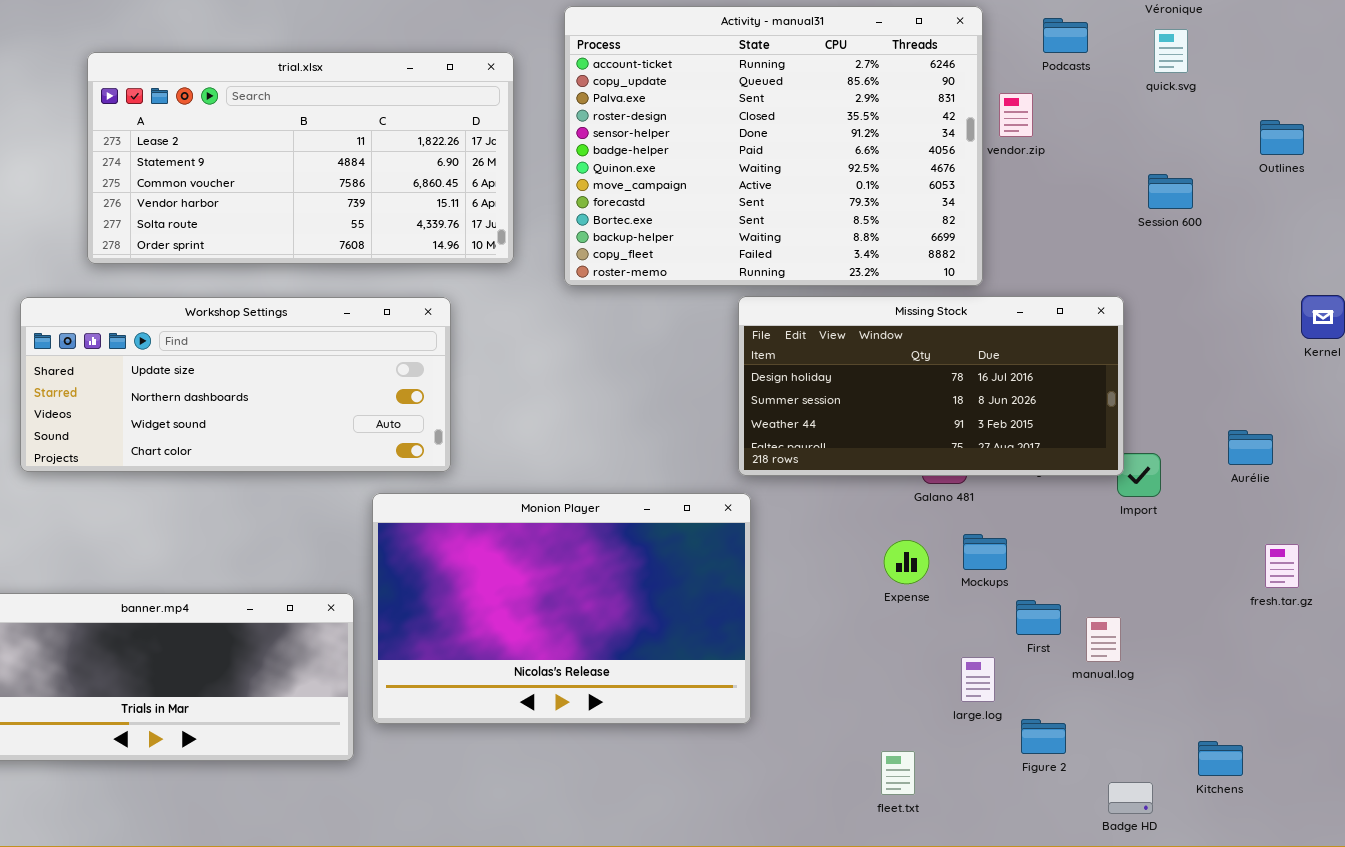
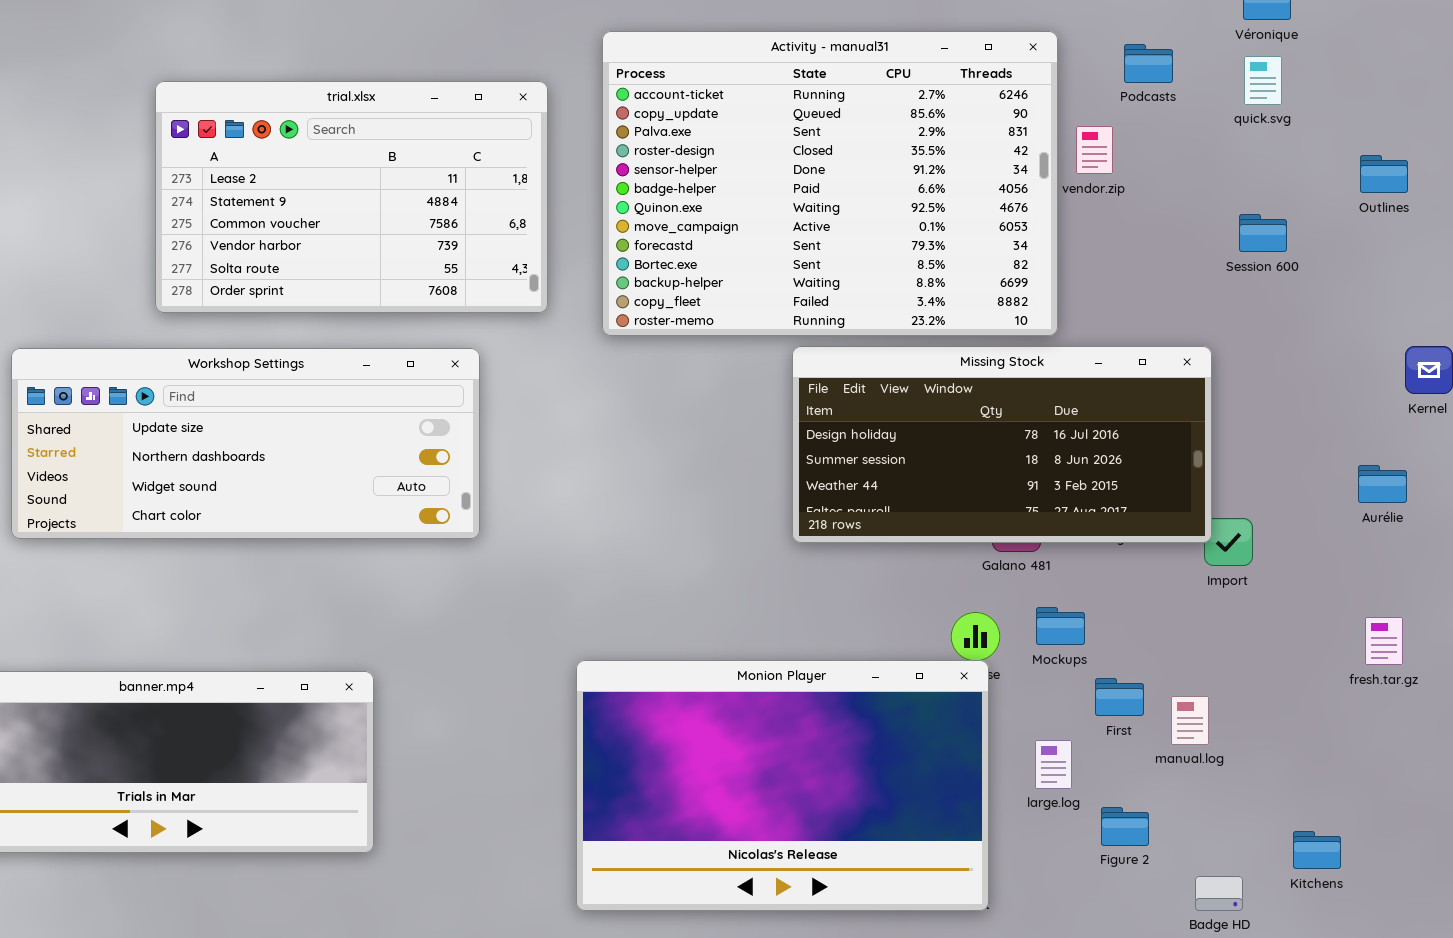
trial.xlsx: [87,52,514,264] -> [155,81,548,313], resized
Aurélie: [1228,430,1273,465] -> [1358,465,1407,503], moved
Monion Player: [372,493,751,724] -> [576,660,989,911], moved

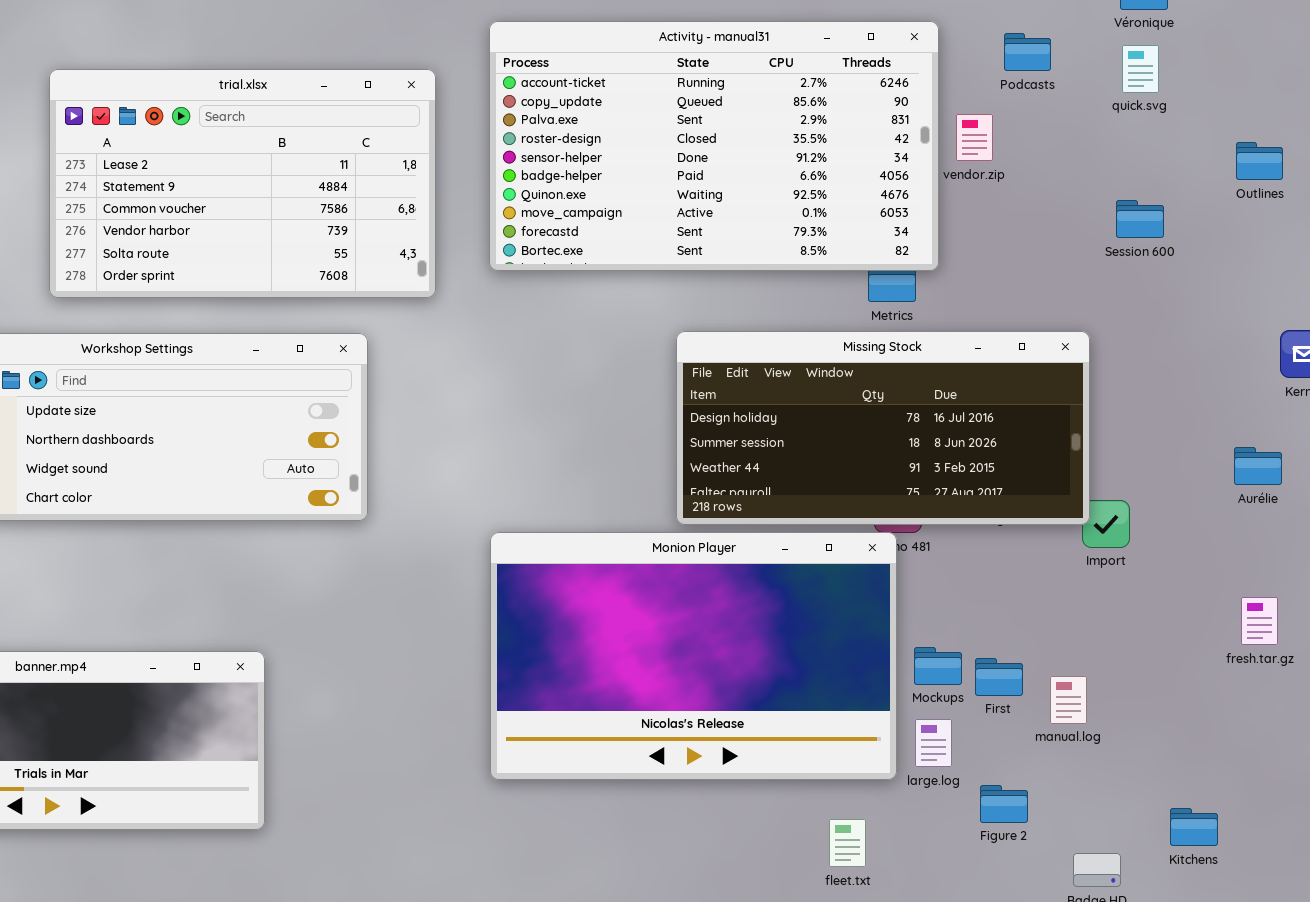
Activity - manual31: [602,31,1058,336] -> [489,21,939,271], resized
Mockups: [1036,607,1085,645] -> [914,647,962,685], moved
Monion Player: [576,660,989,911] -> [490,532,897,780], moved

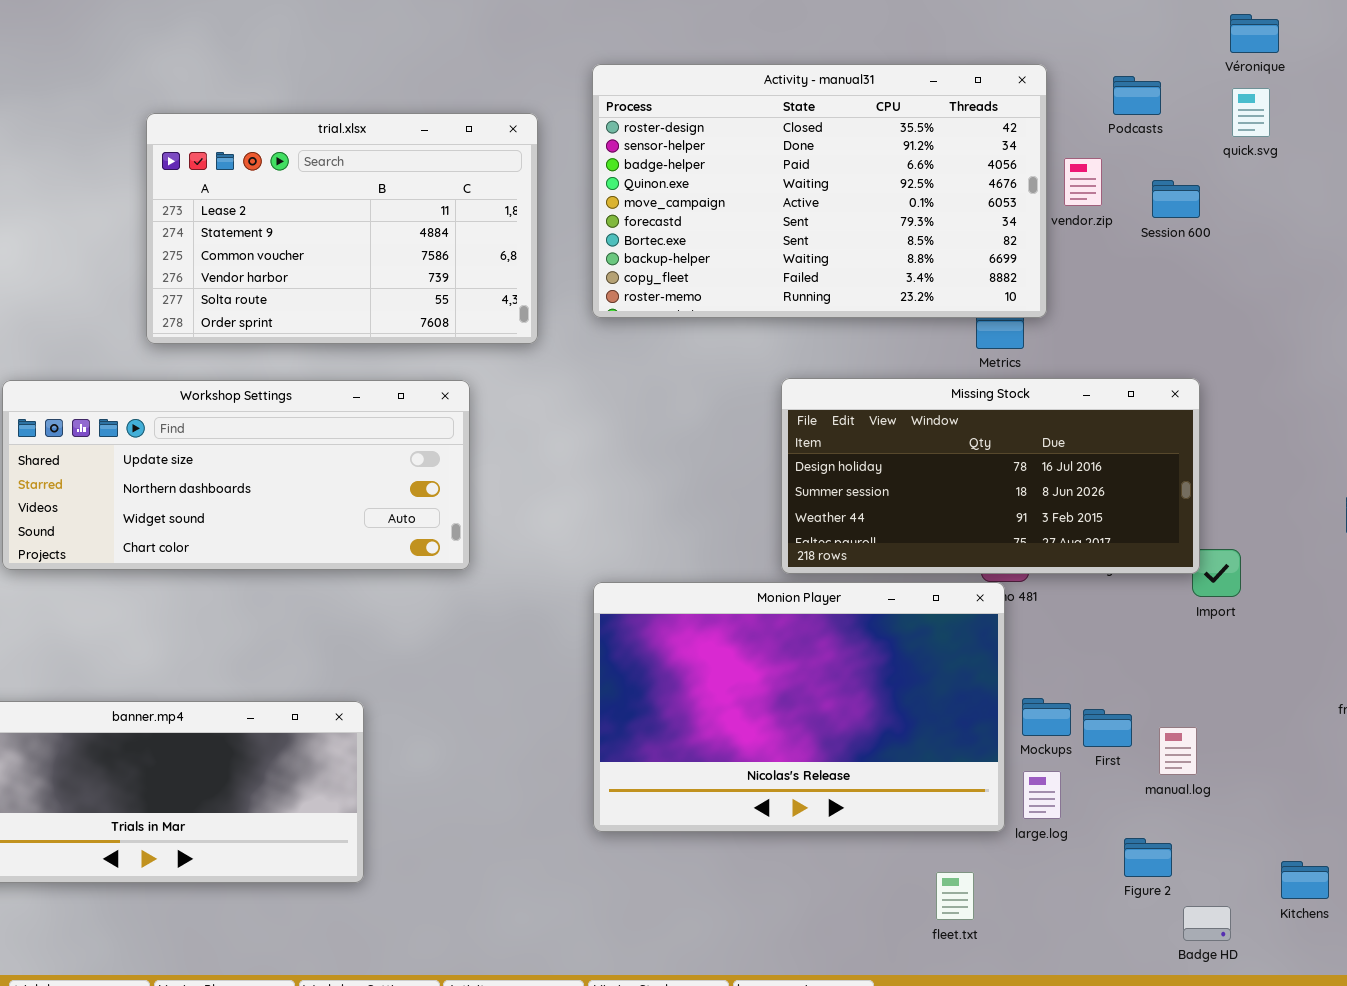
Activity - manual31: [489,21,939,271] -> [592,64,1047,318], scrolled down 3 rows
Session 600: [1116,200,1164,238] -> [1152,180,1200,218], moved
Figure 2: [980,785,1028,823] -> [1124,838,1172,877], moved

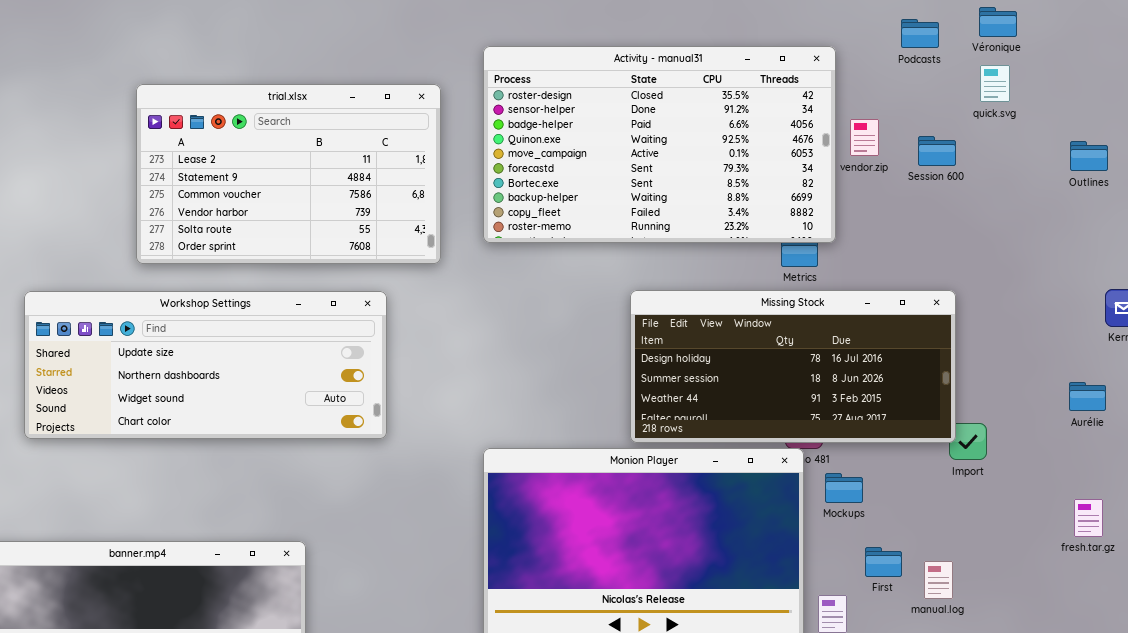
Podcasts: [1113,76,1161,115] -> [901,19,939,48], moved
Mockups: [1022,698,1071,736] -> [825,473,863,503], moved

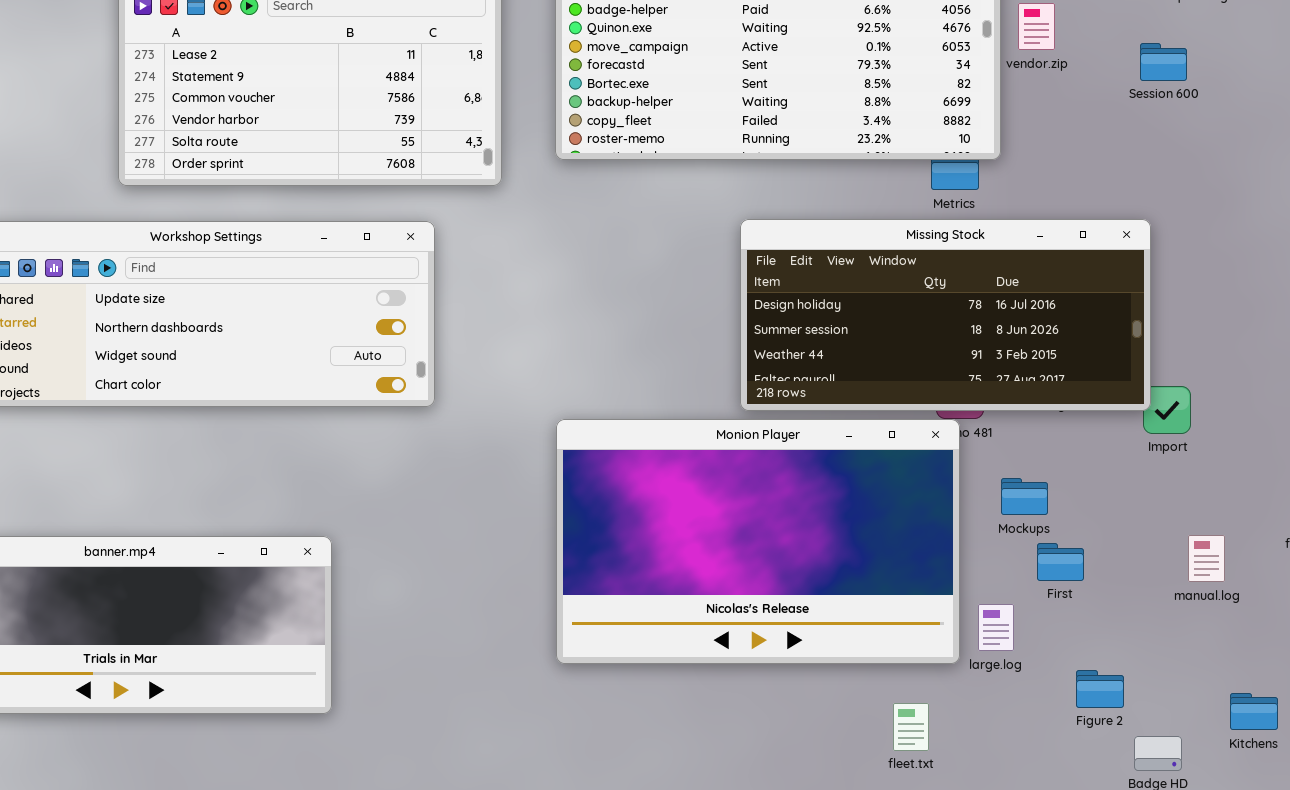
Session 600: [918,136,956,166] -> [1140,43,1187,81], moved
Mockups: [825,473,863,503] -> [1001,478,1048,515], moved
manual.log: [924,561,953,599] -> [1188,535,1225,582], moved

